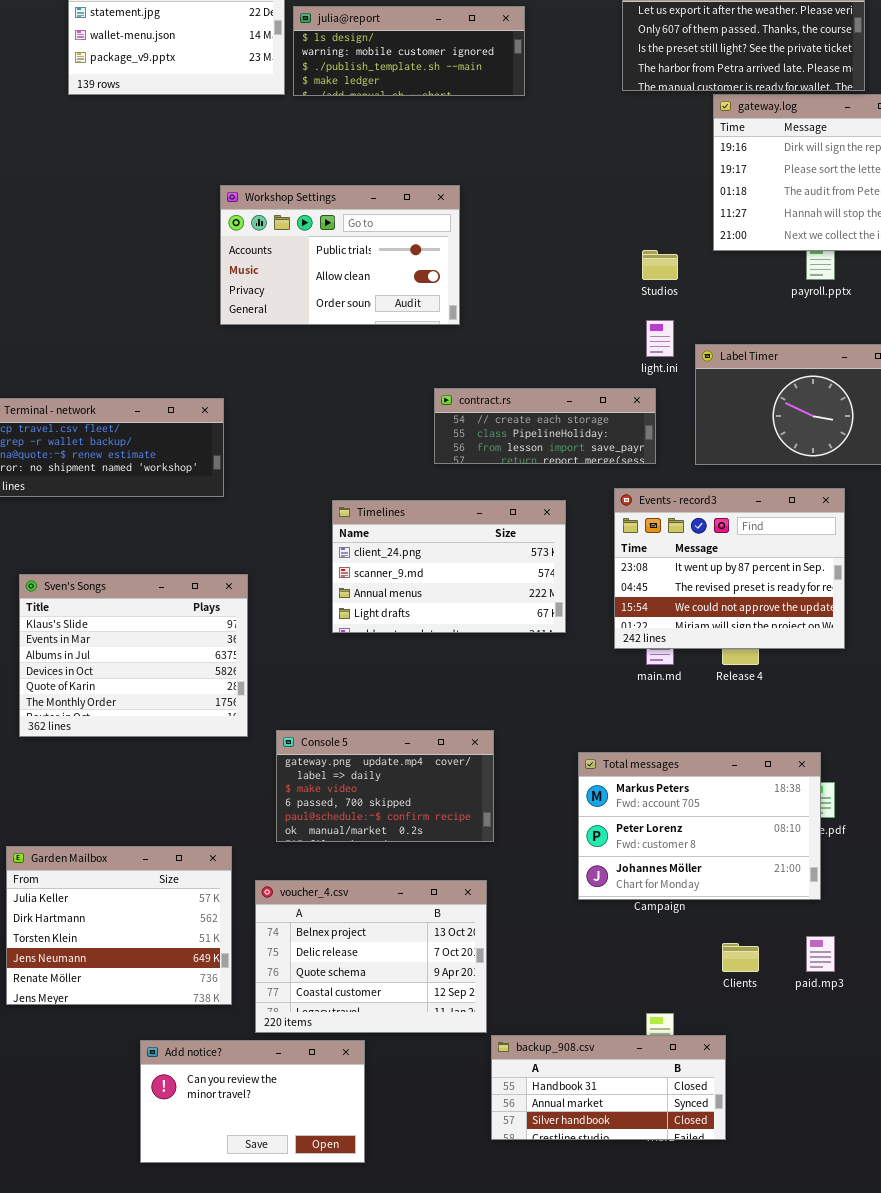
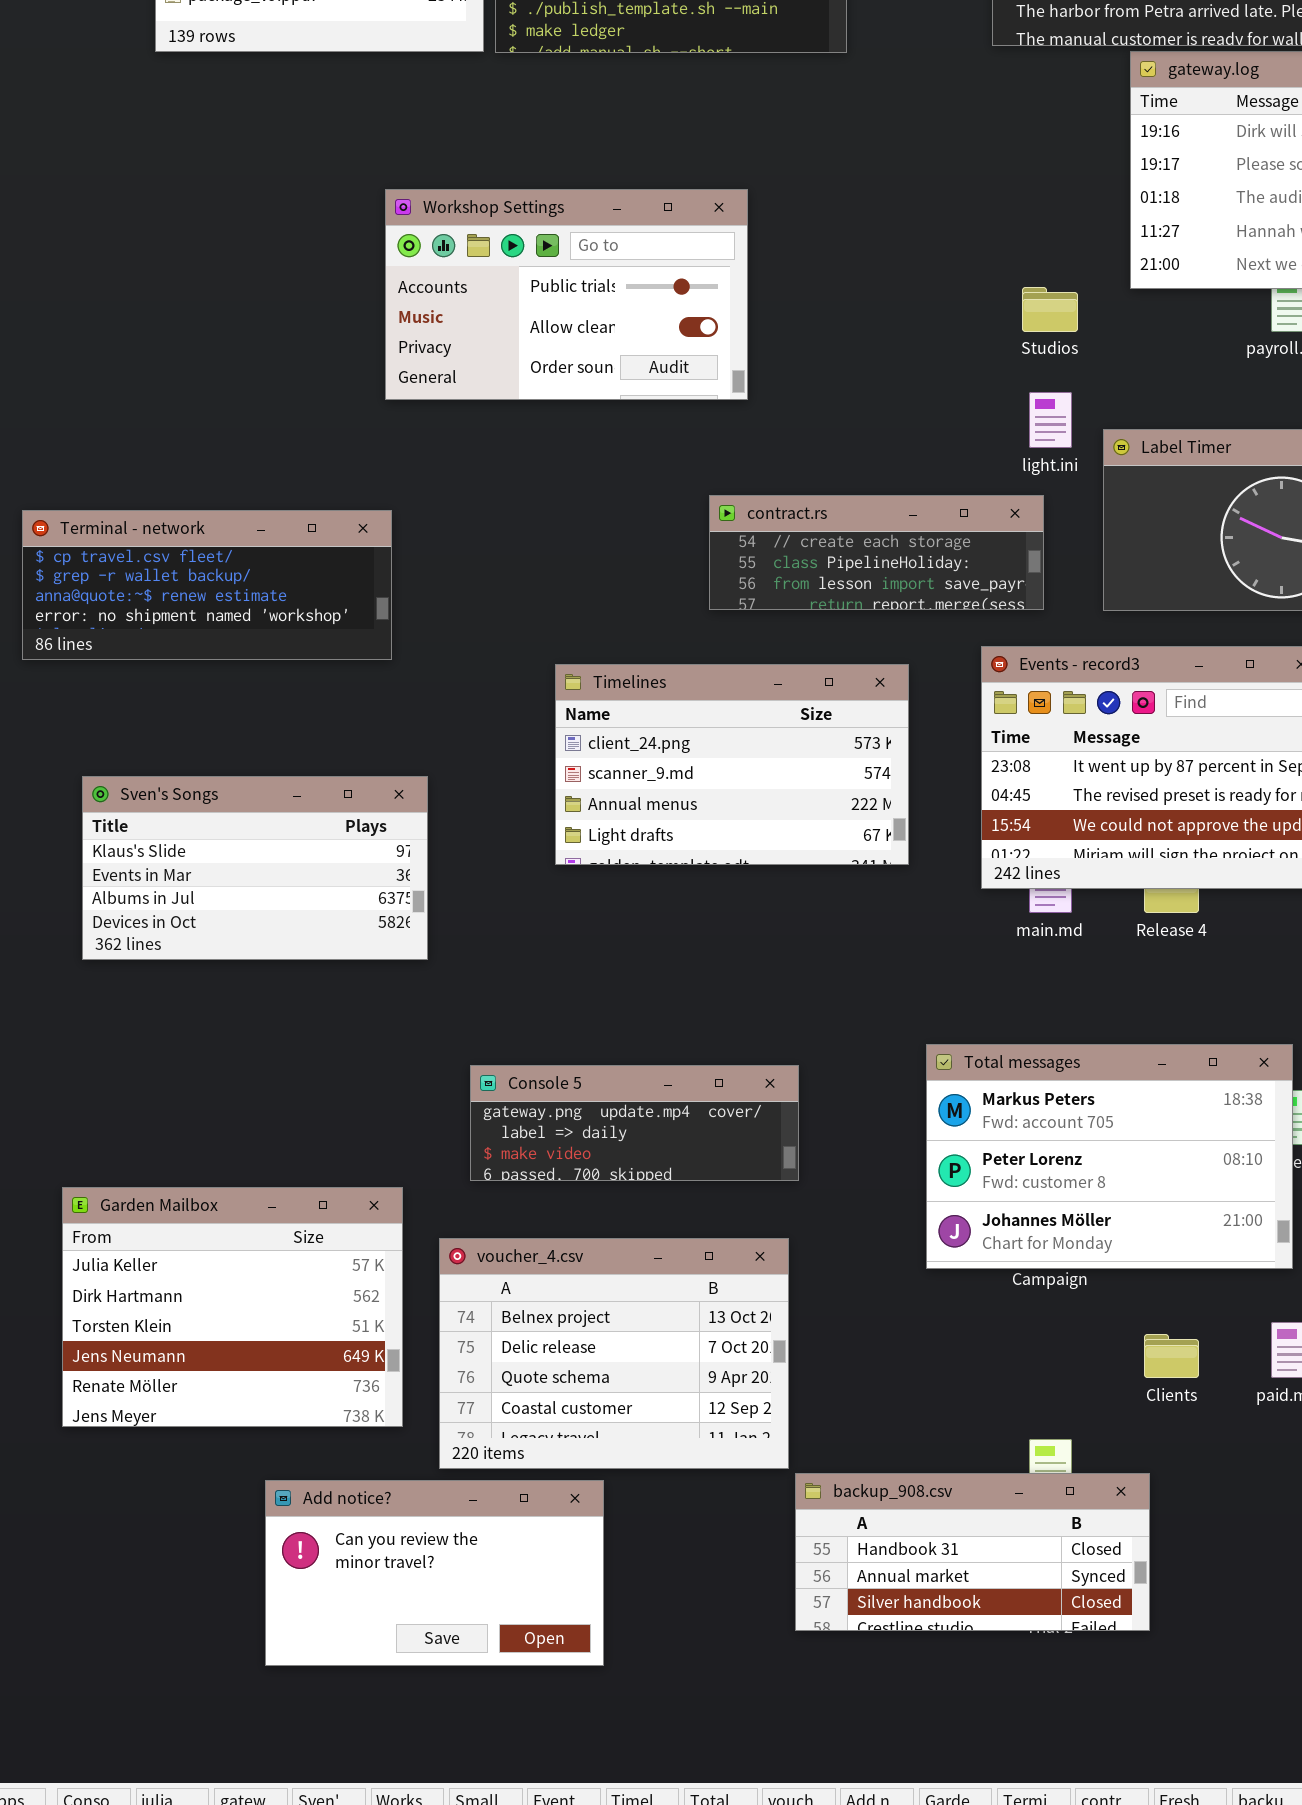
Sven's Songs: [19,574,248,737] -> [82,776,428,960], resized
Console 5: [276,730,494,842] -> [470,1065,799,1181], resized

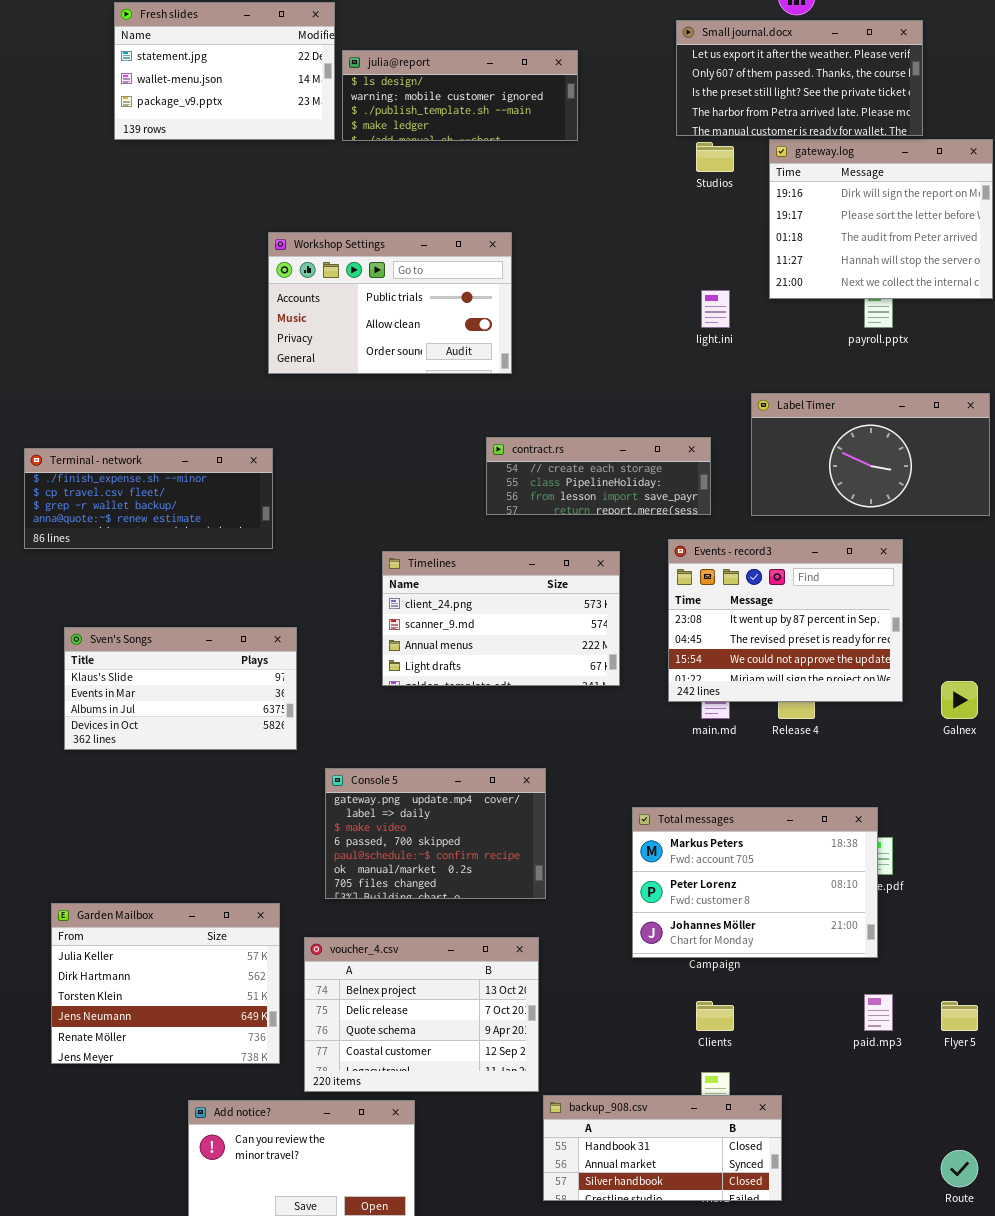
Studios: [1022,287,1078,332] -> [696,142,734,172], moved
light.ini: [1029,392,1072,448] -> [701,290,730,328], moved
Terminal - network: [22,510,392,660] -> [24,448,273,549], scrolled up 1 row
Console 5: [470,1065,799,1181] -> [325,768,546,899], resized
Clients: [1144,1334,1199,1378] -> [696,1001,734,1031], moved

